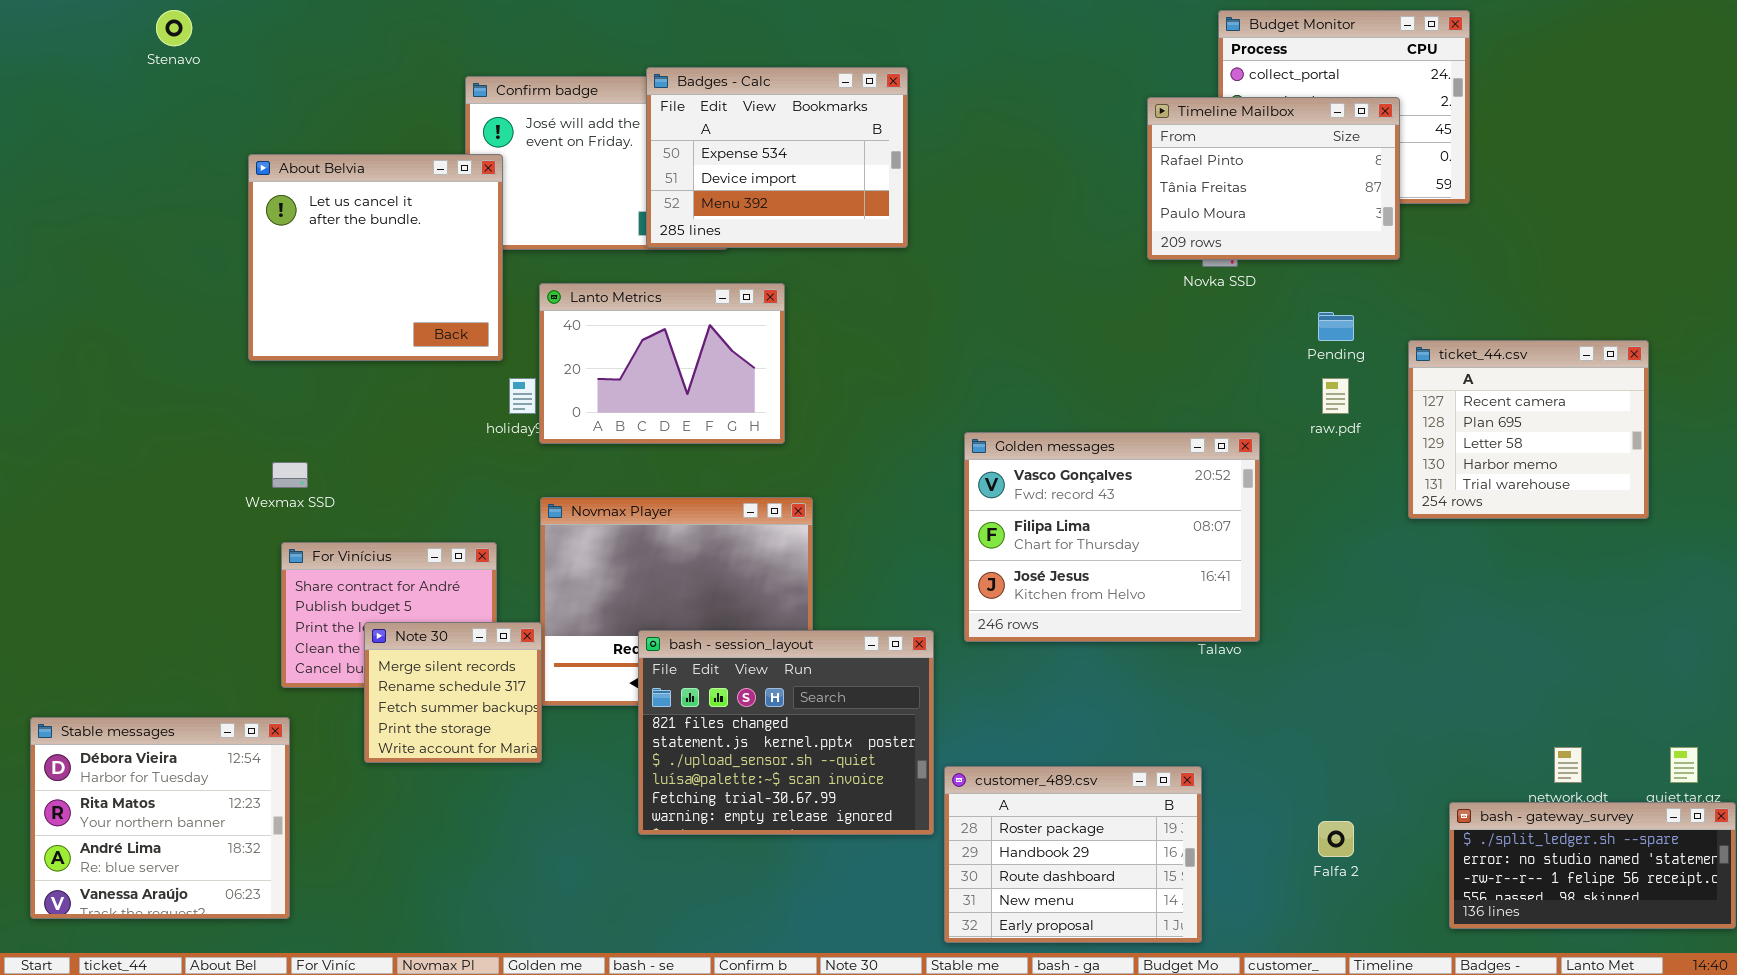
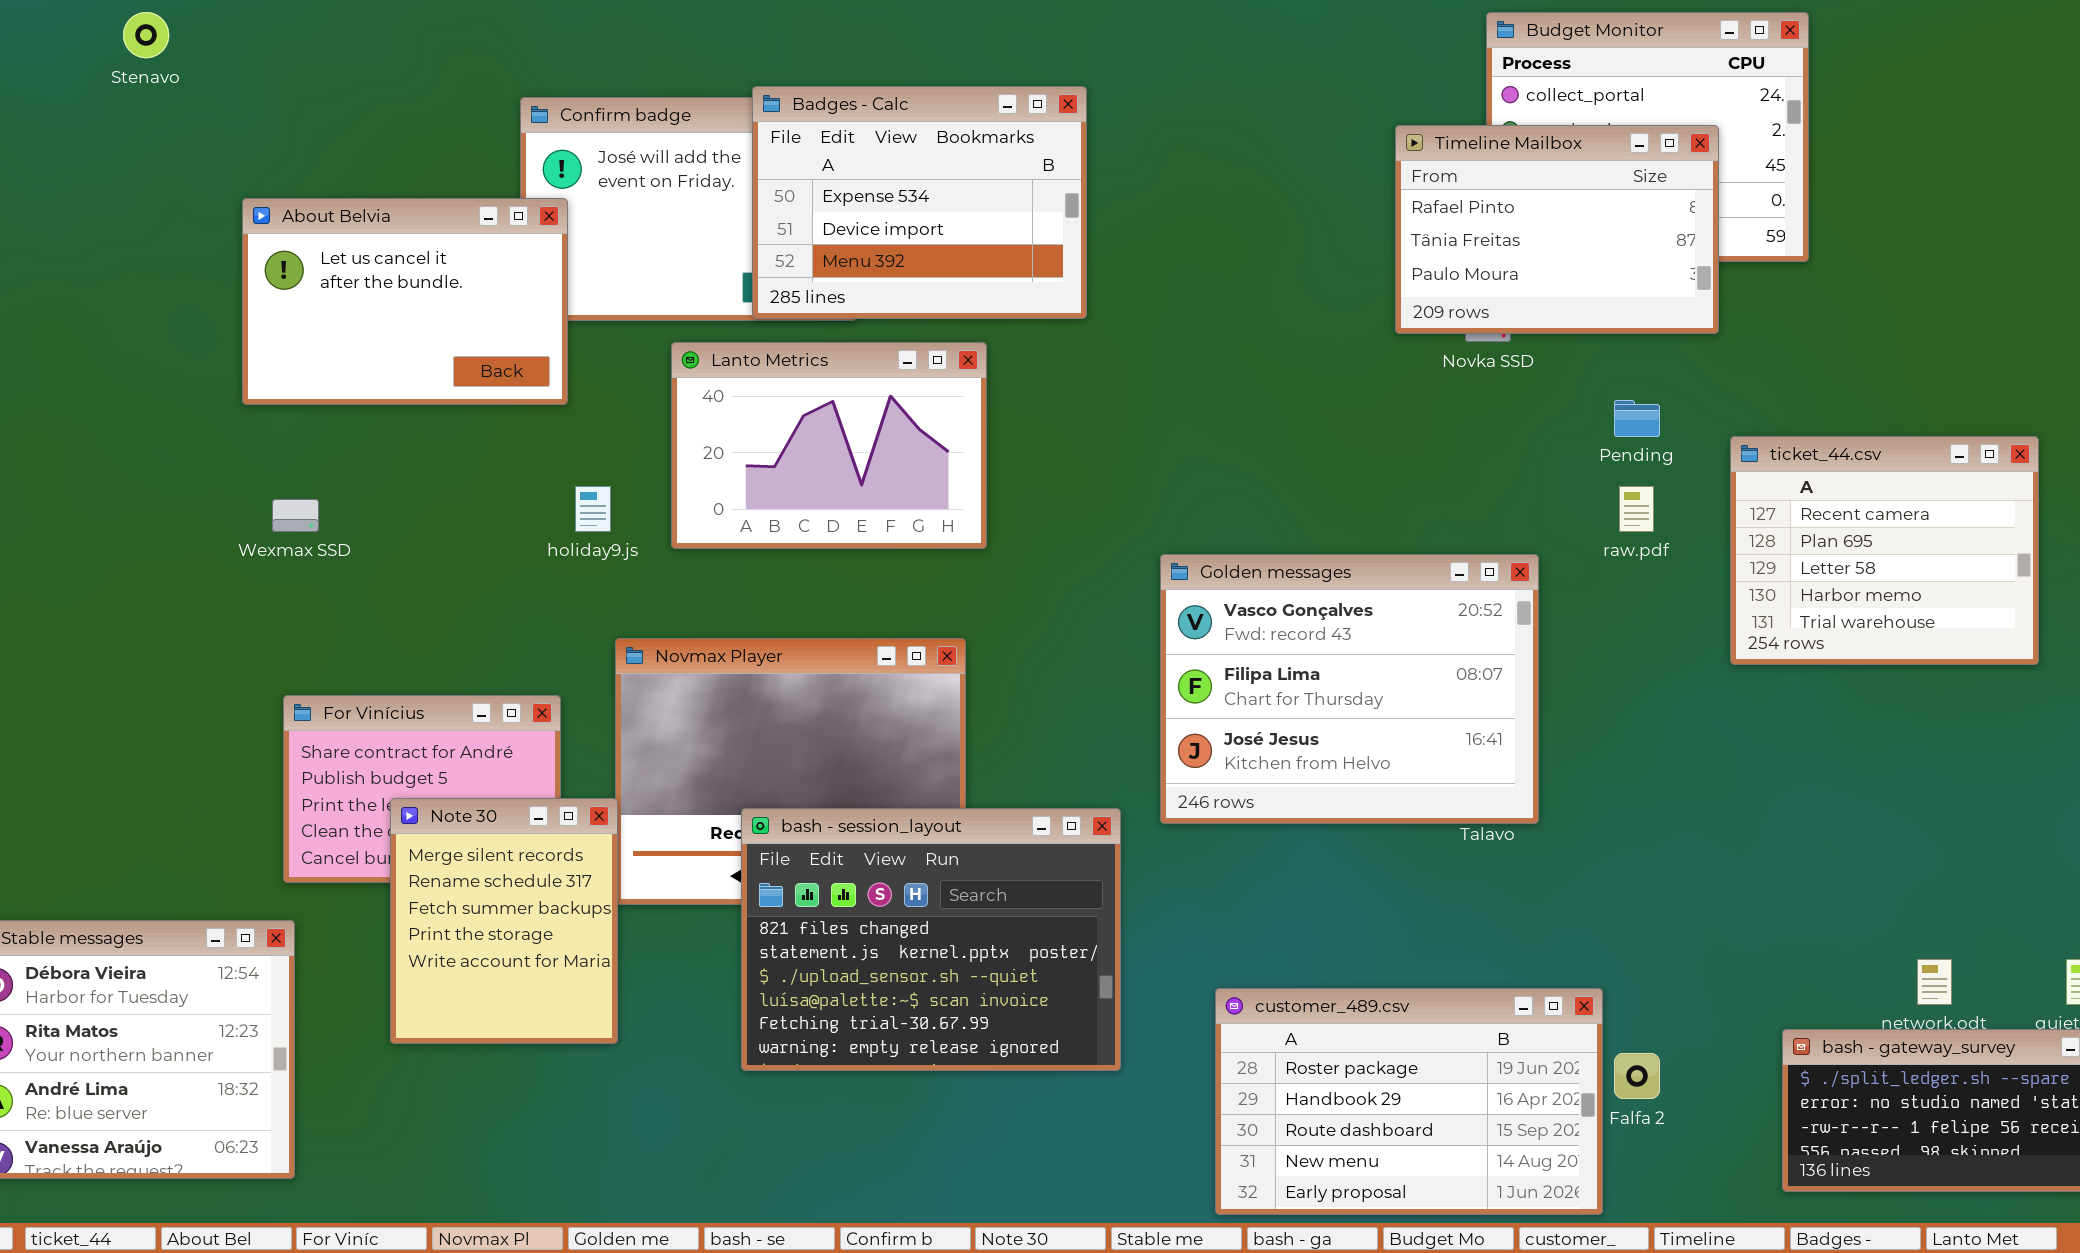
About Belvia: [248,154,503,361] -> [242,198,568,405], resized
Lanto Metrics: [539,283,785,444] -> [671,342,987,549], moved
Wexmax SSD: [272,462,308,488] -> [272,499,319,532], moved
Note 30: [364,622,542,763] -> [390,798,618,1044], resized
customer_489.csv: [944,766,1202,943] -> [1215,988,1603,1215], moved, resized

